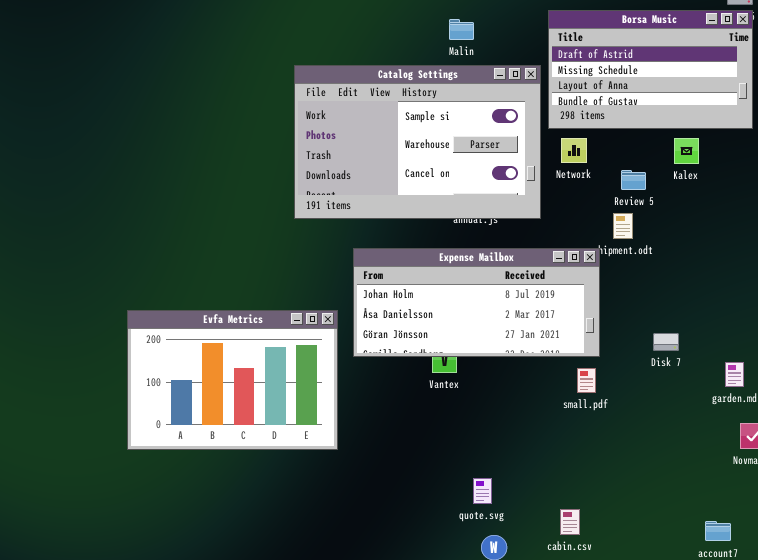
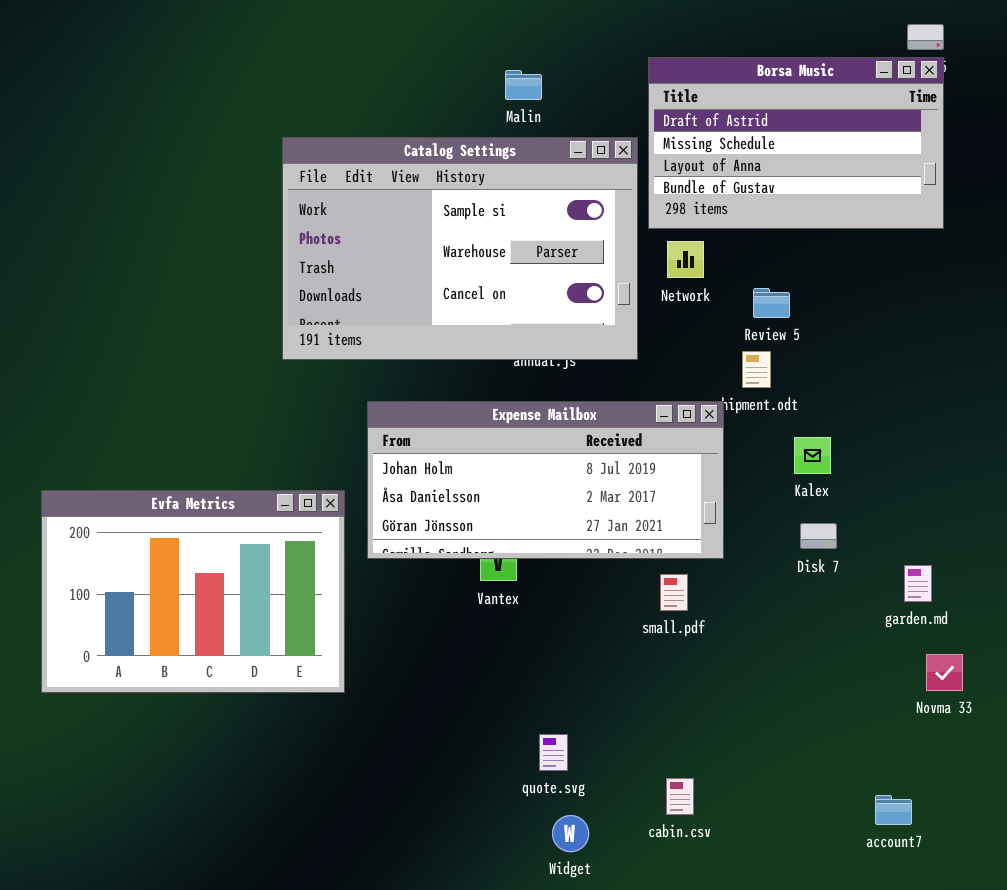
Kalex: [674,138,699,164] -> [794,437,831,474], moved
small.pdf: [577,368,596,393] -> [660,574,688,611], moved

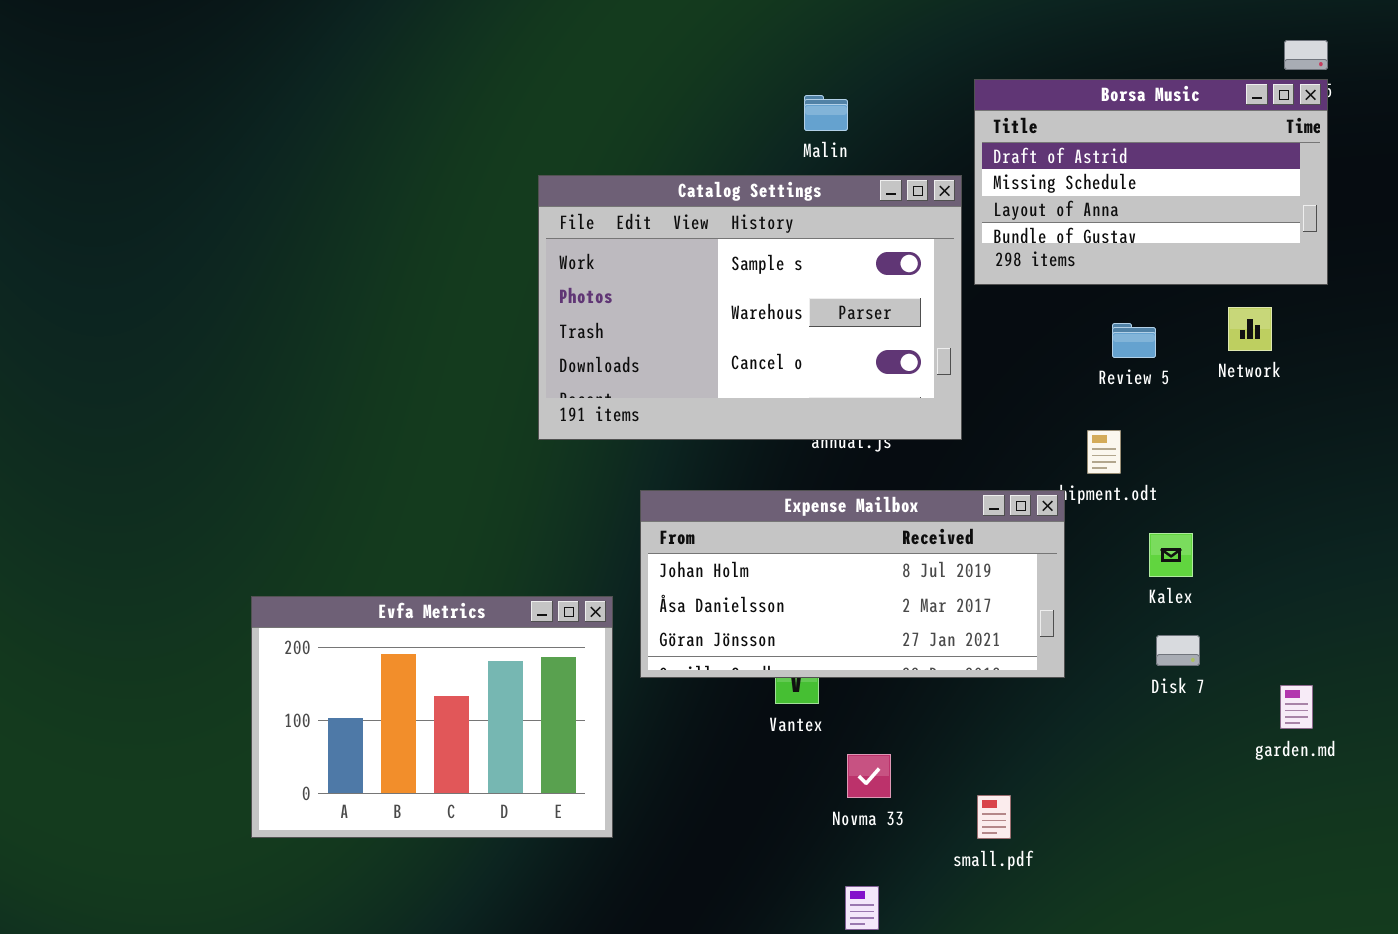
Network: [667,241,704,278] -> [1228,307,1272,351], moved
Review 5: [753,288,790,318] -> [1112,323,1156,358], moved
small.pdf: [660,574,688,611] -> [977,795,1011,839], moved
Novma 33: [926,654,963,691] -> [847,754,891,798], moved

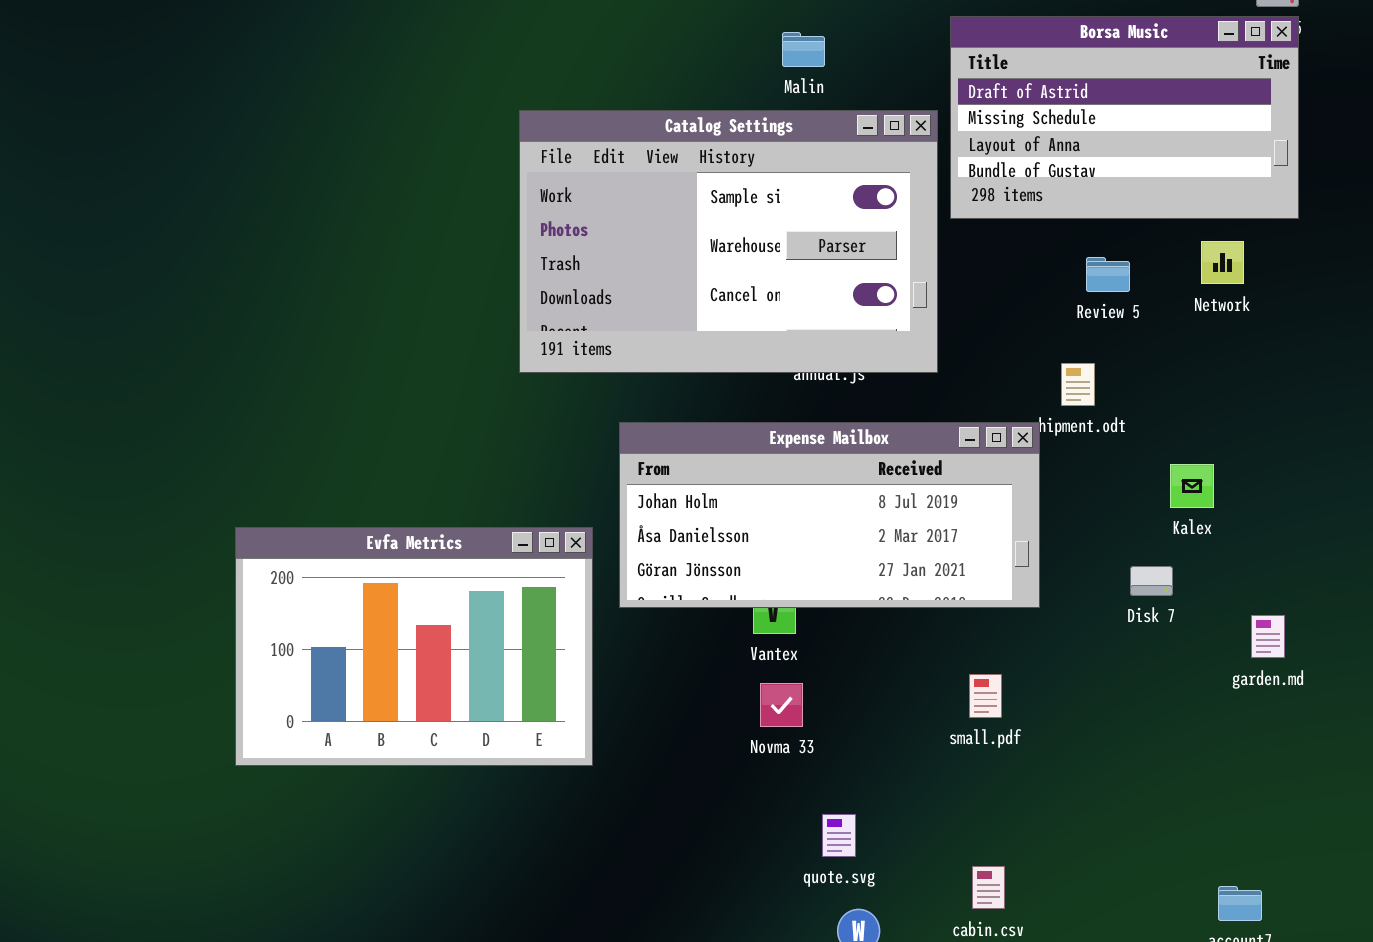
Kalex: [1149,533,1193,577] -> [1170,464,1214,508], moved
Novma 33: [847,754,891,798] -> [760,683,803,727], moved
small.pdf: [977,795,1011,839] -> [969,674,1002,718], moved

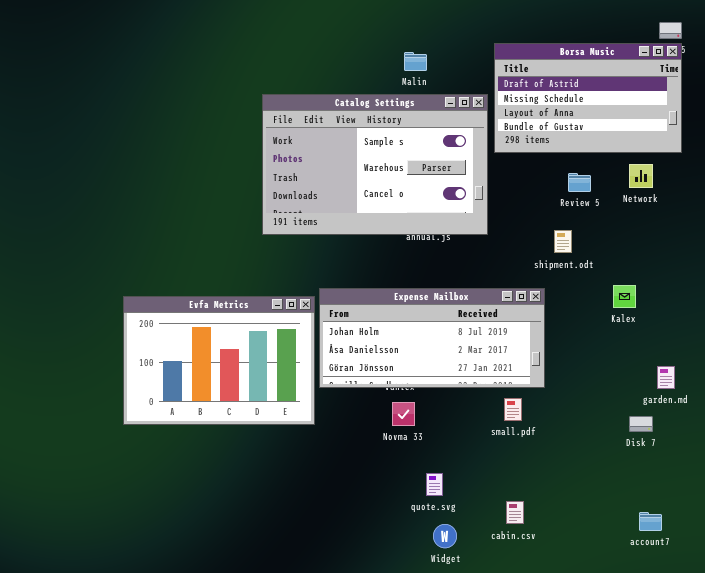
Expense Mailbox: [619,422,1040,608] -> [319,288,545,388], moved
Evfa Metrics: [235,527,593,766] -> [123,296,315,425], moved
Disk 7: [1130,566,1173,596] -> [629,416,653,432], moved

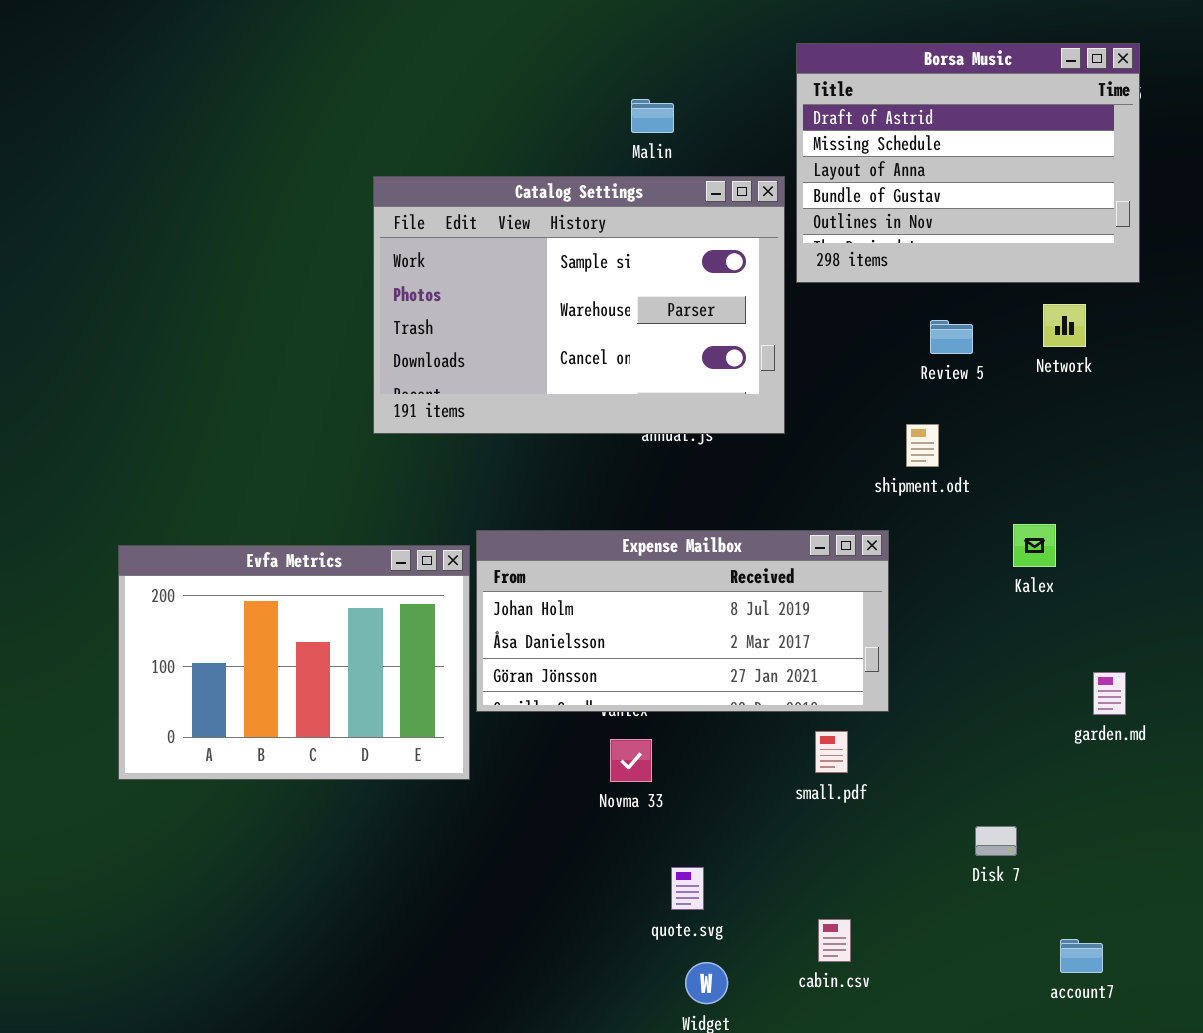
Borsa Music: [494,43,682,153] -> [796,43,1140,283], resized
Disk 7: [629,416,653,432] -> [975,826,1017,856], moved

